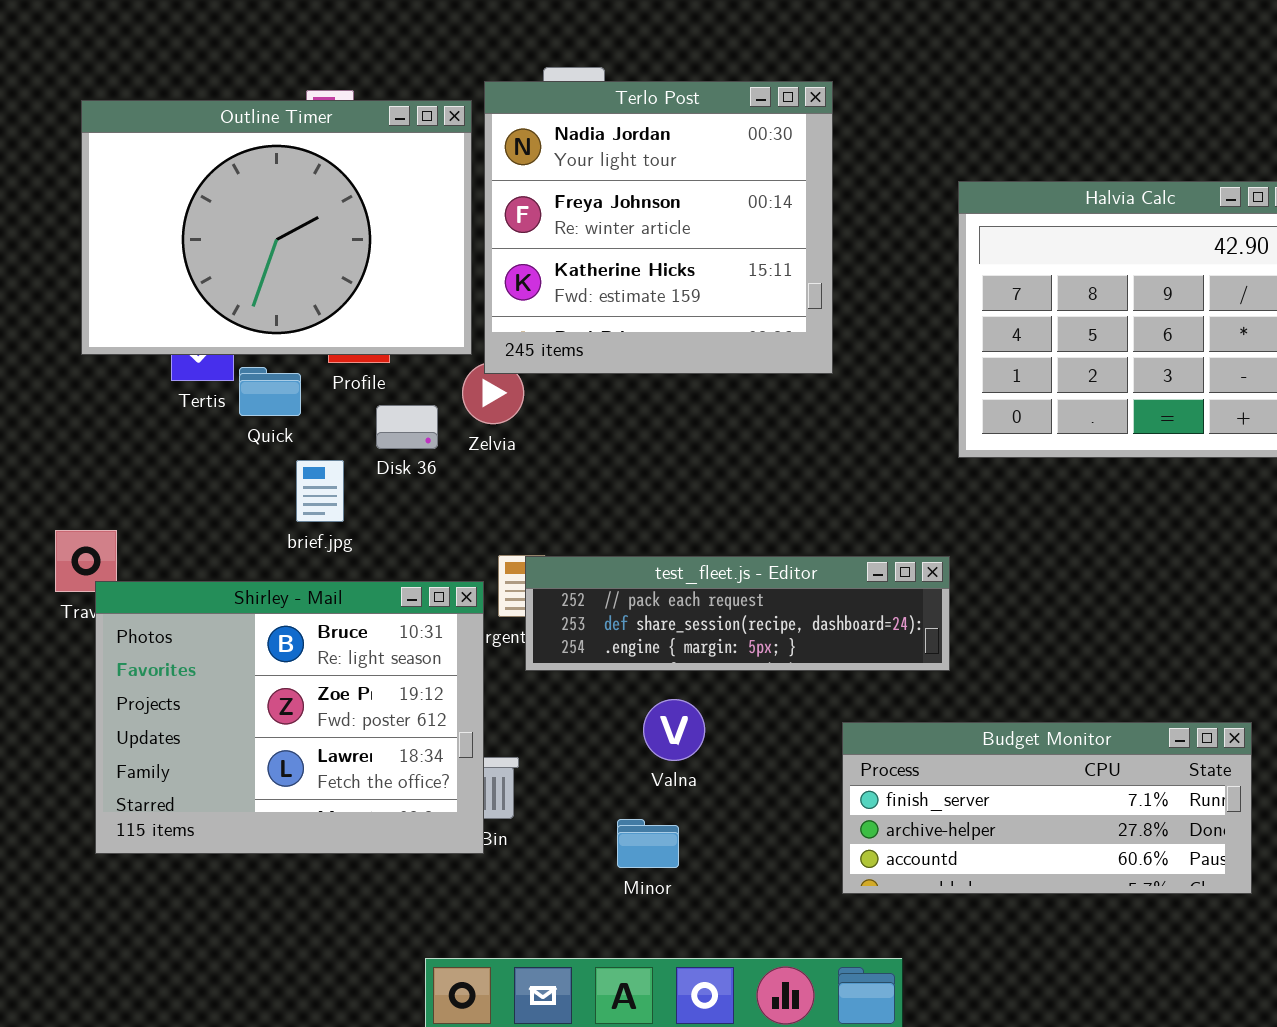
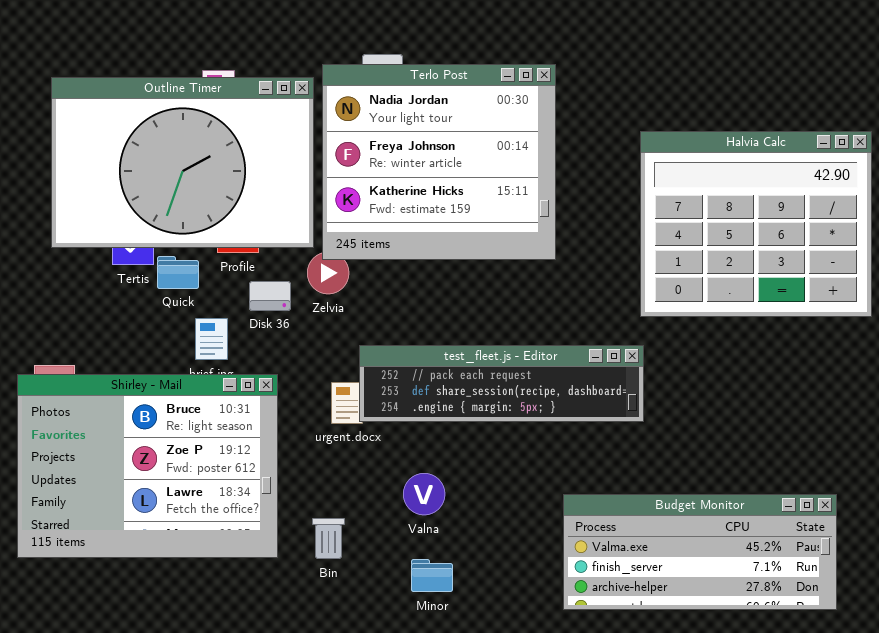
test_fleet.js - Editor: [525,556,950,671] -> [359,345,644,422], moved
Shirley - Mail: [95,581,484,854] -> [17,374,278,558], moved
Valna: [643,699,705,761] -> [403,473,445,515], moved
Budget Monitor: [842,722,1252,894] -> [563,494,837,610], scrolled up 1 row

